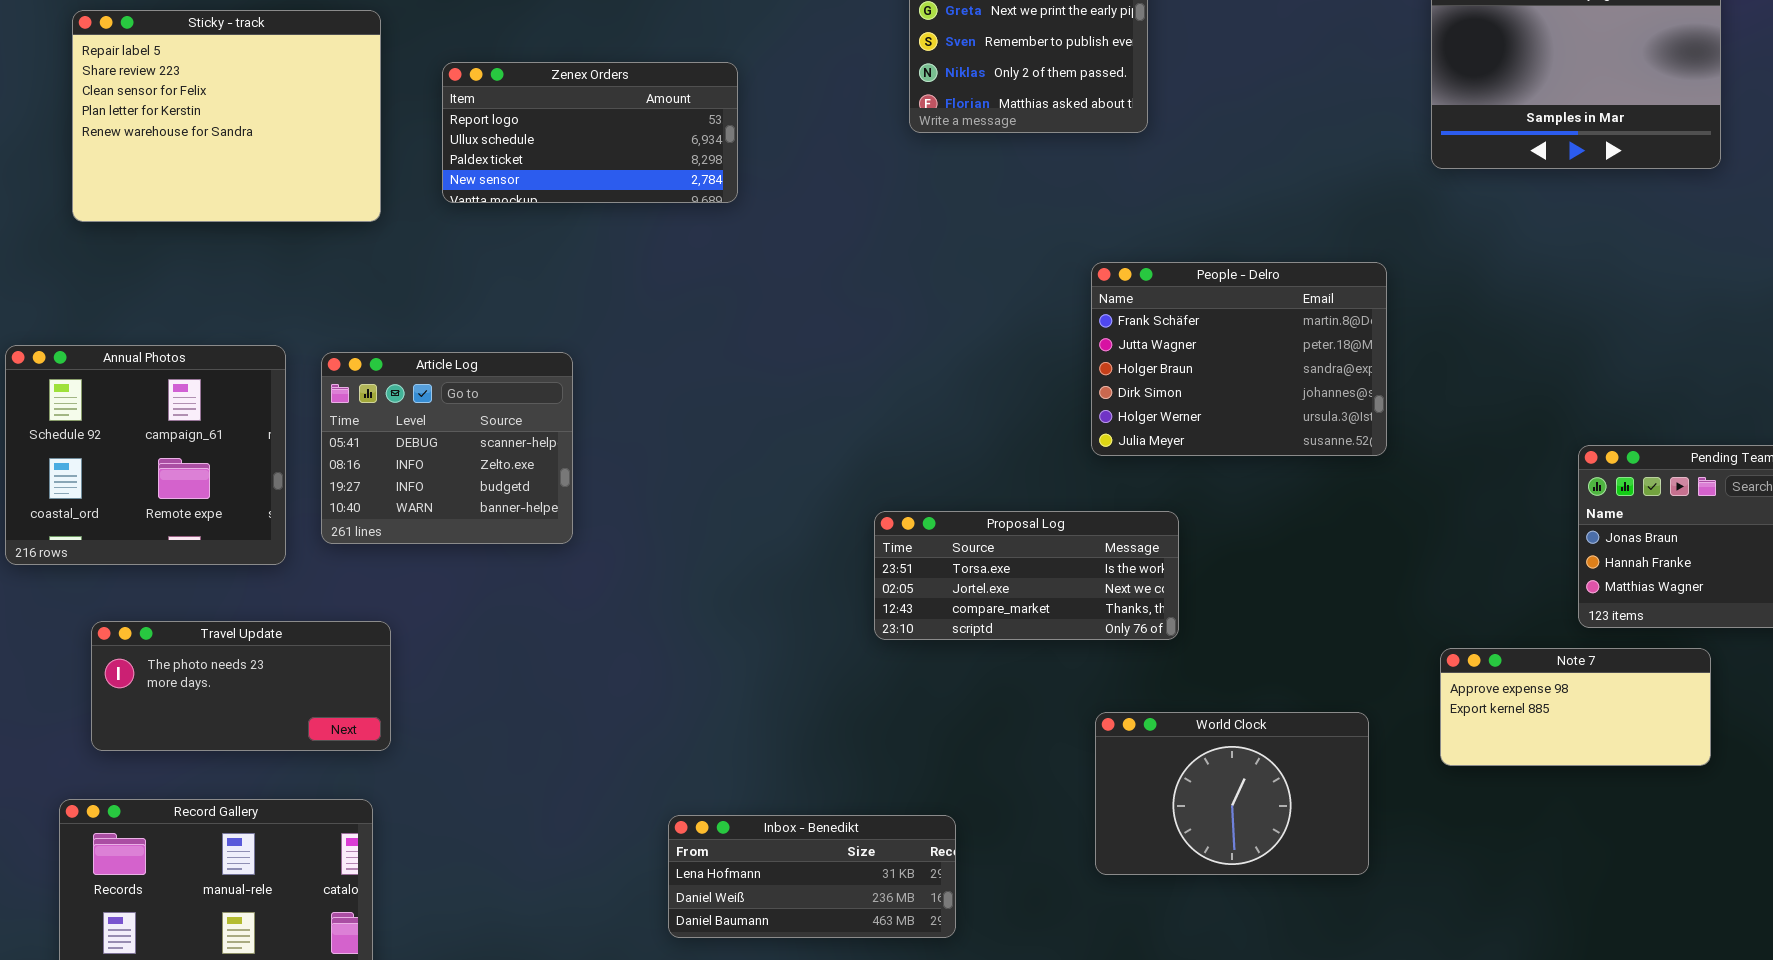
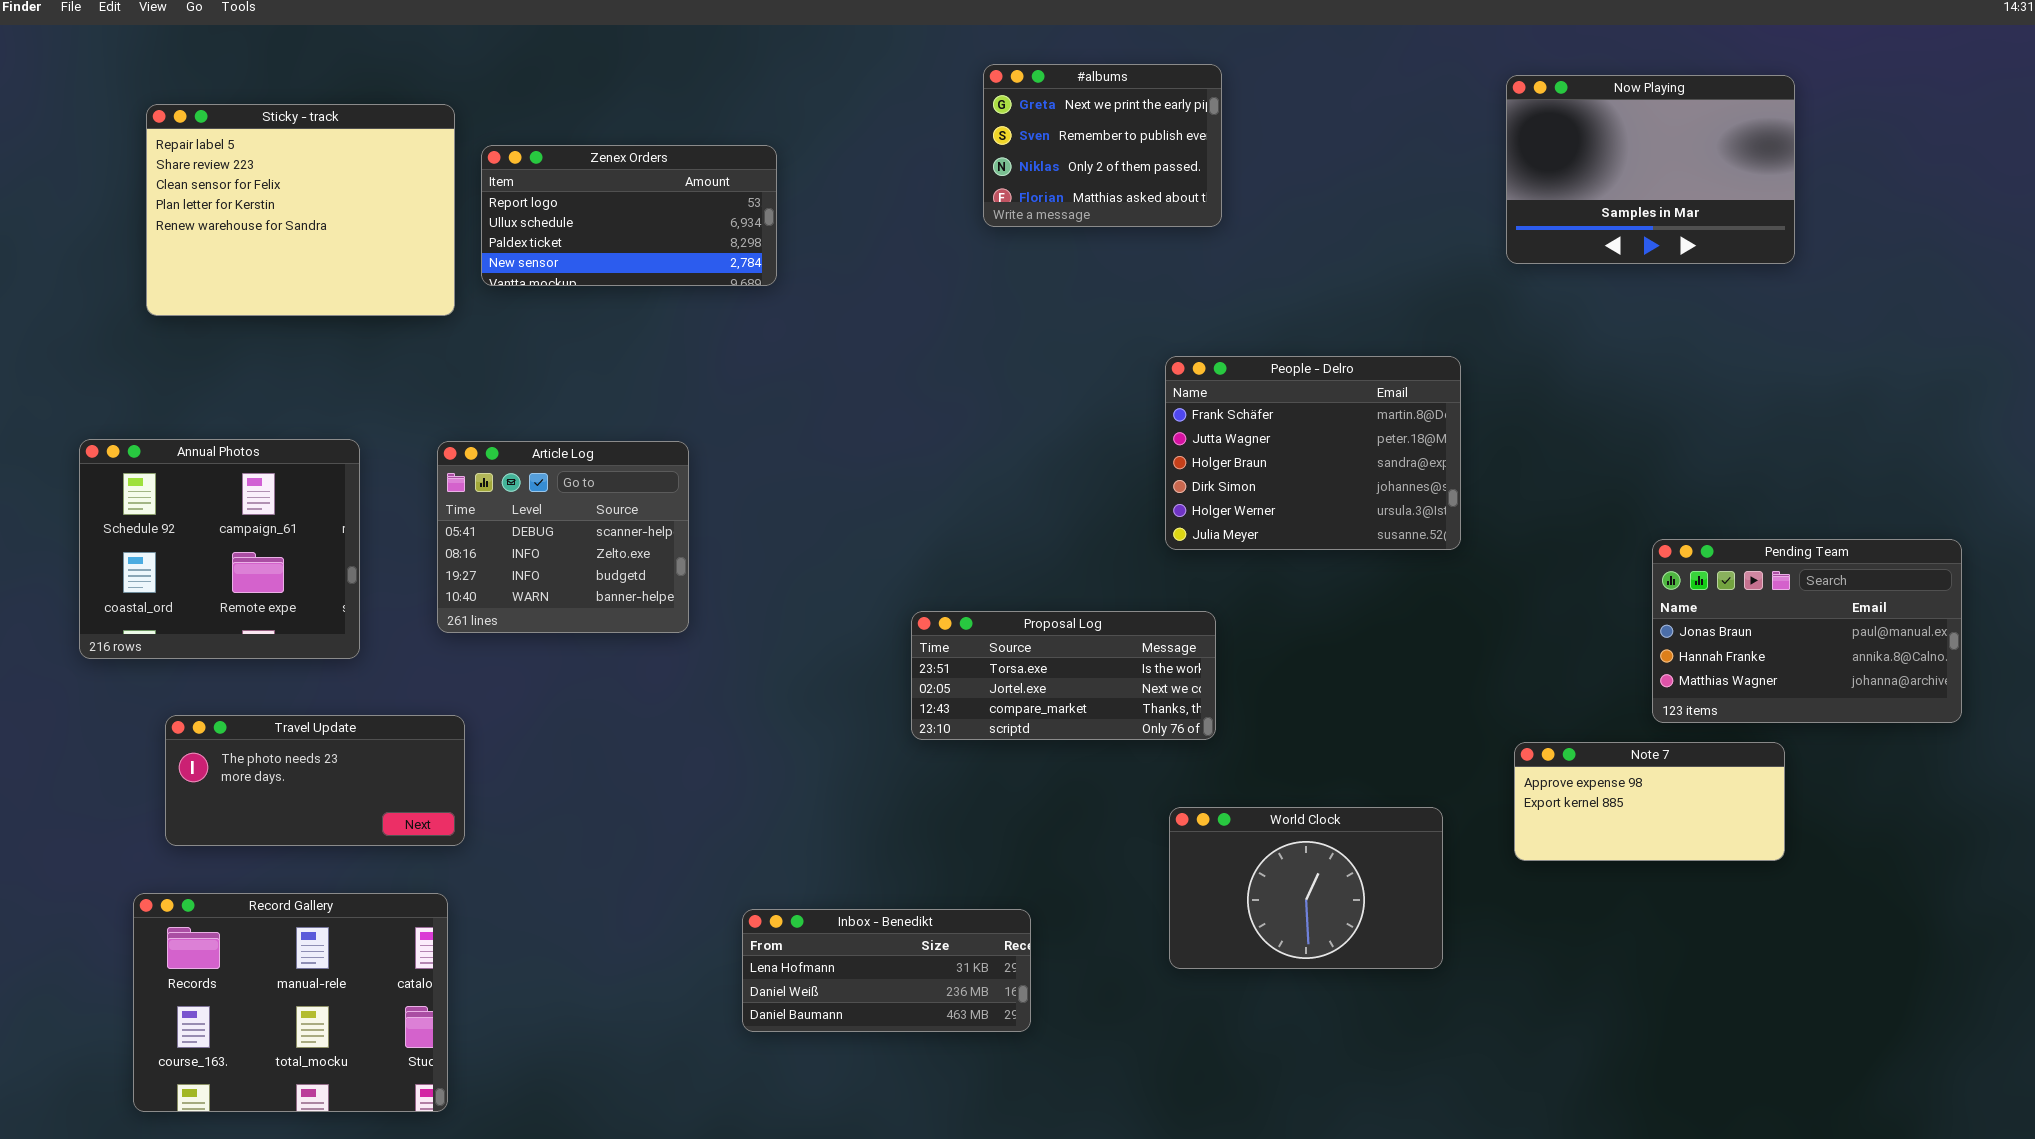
Zenex Orders: [442,62,738,203] -> [481,145,777,286], moved
Article Log: [321,352,573,544] -> [437,441,689,633], moved
Proposal Log: [874,511,1179,640] -> [911,611,1216,740], moved

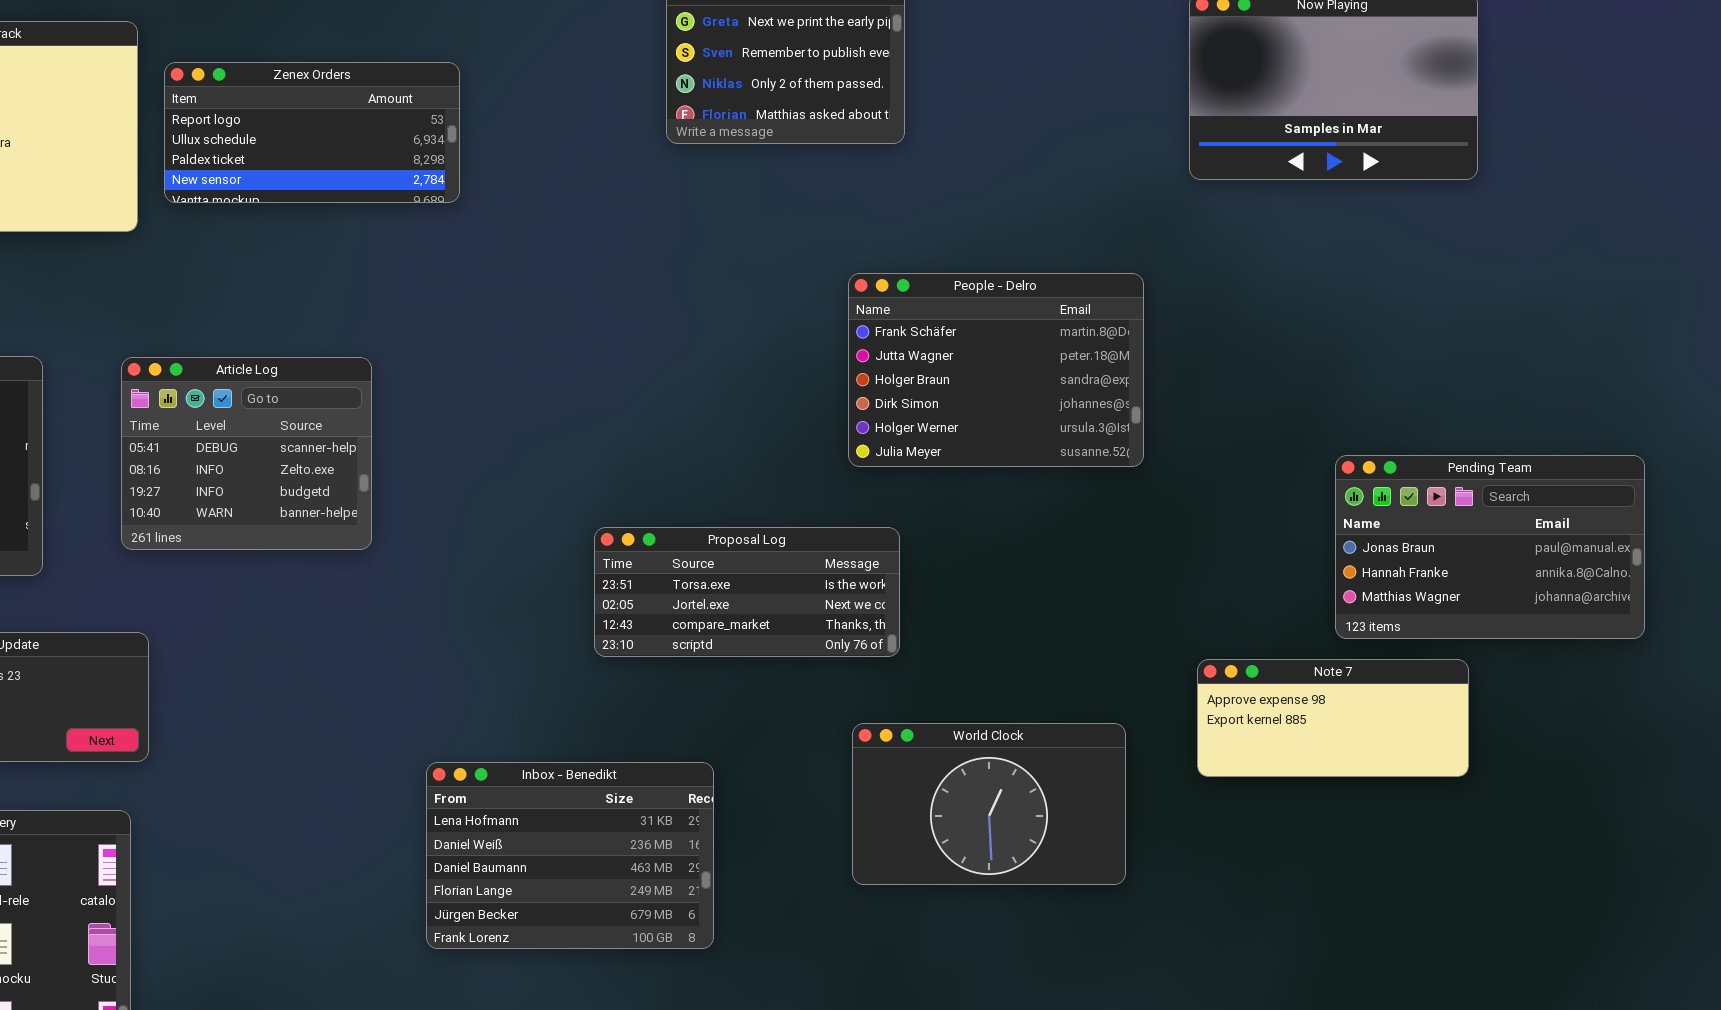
Inbox - Benedikt: [742,909,1031,1032] -> [426,762,714,949], resized

